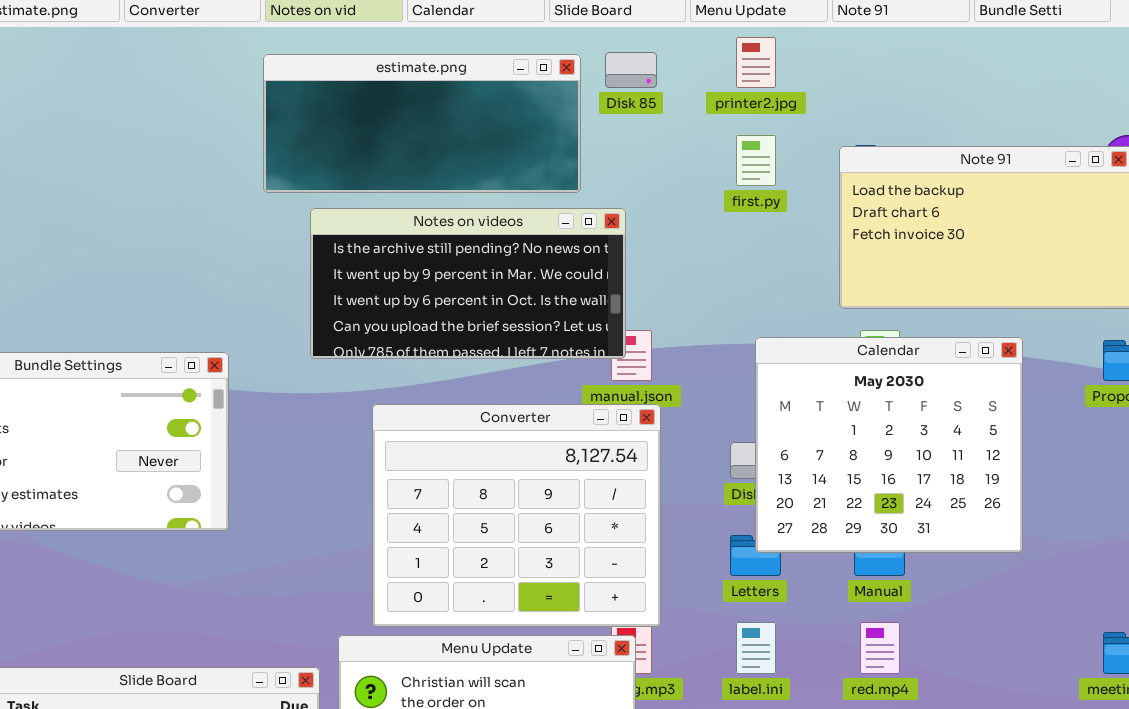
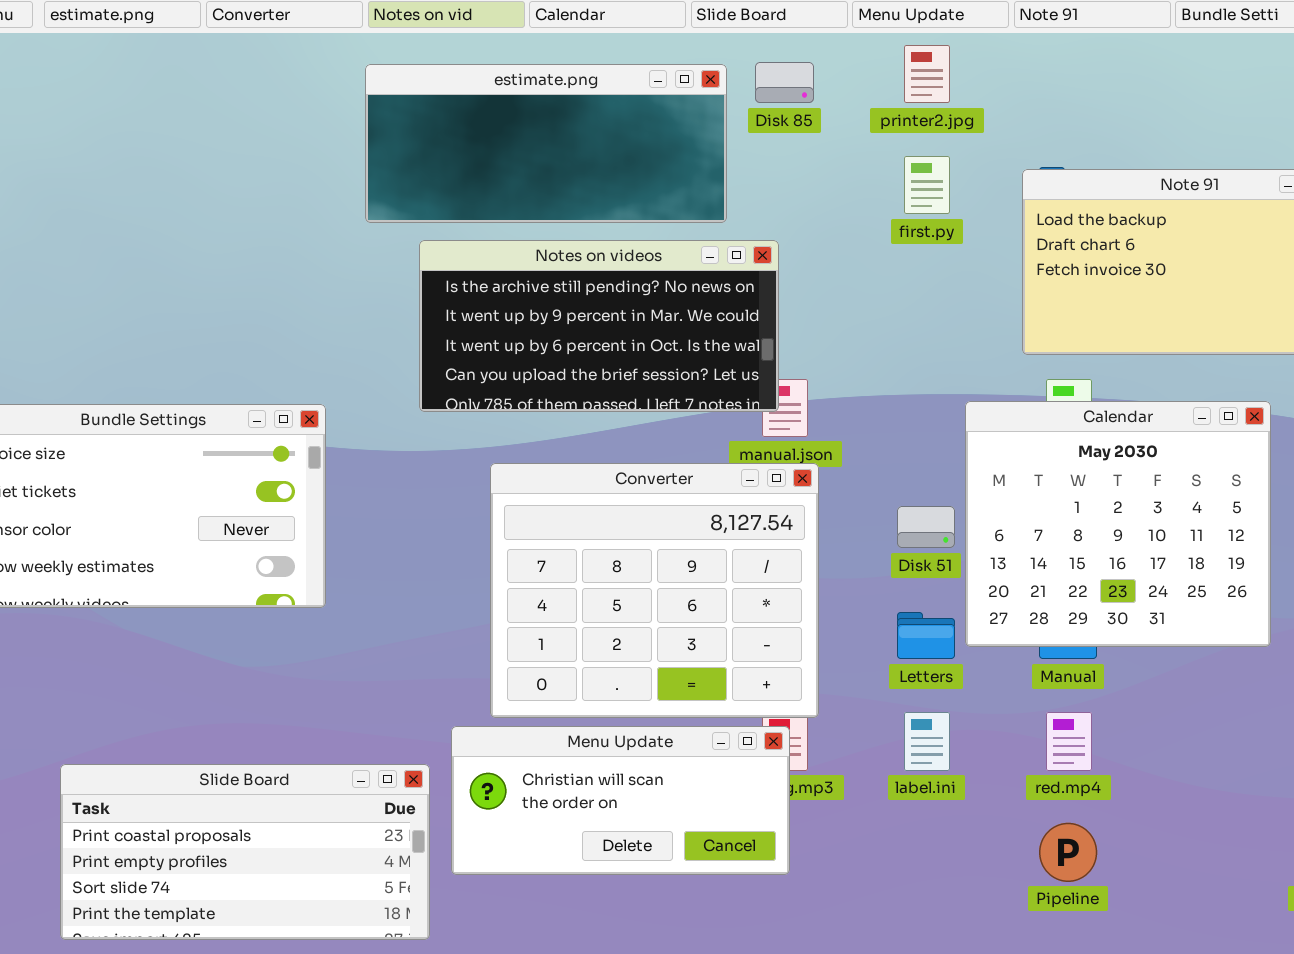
Calendar: [755,337,1023,553] -> [965,401,1271,647], moved

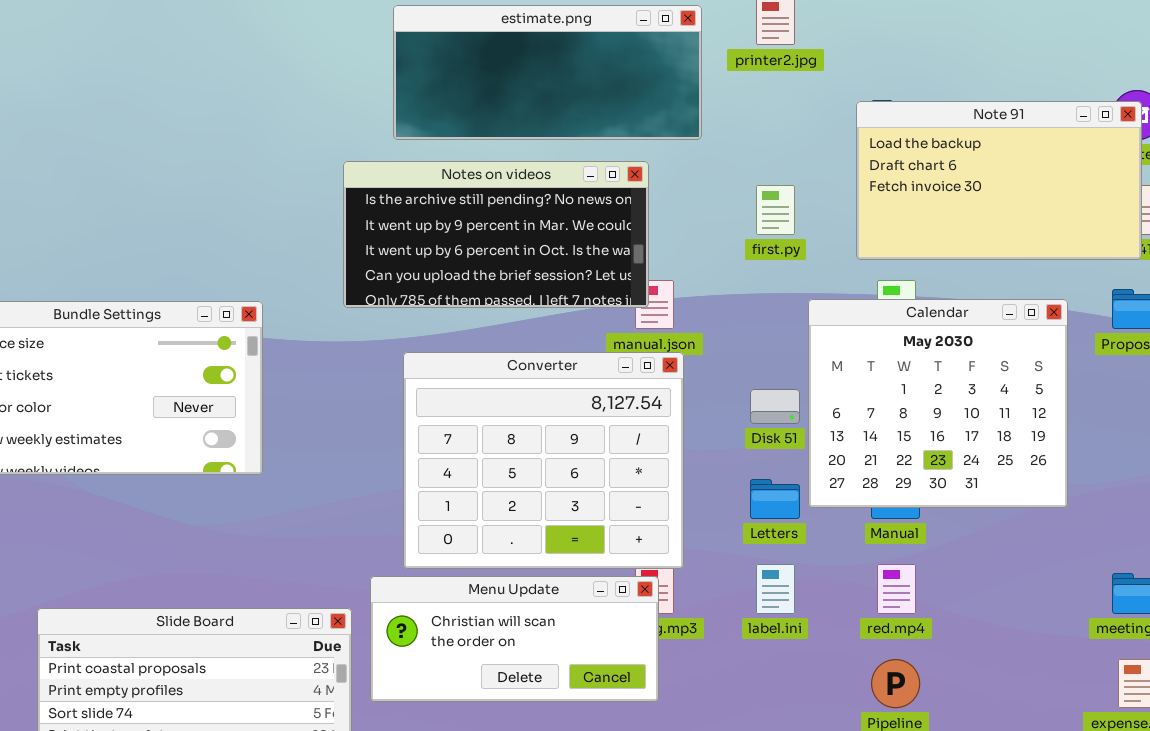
estimate.png: [365,64,727,223] -> [393,5,702,140], moved
first.py: [904,156,950,214] -> [756,185,795,235], moved

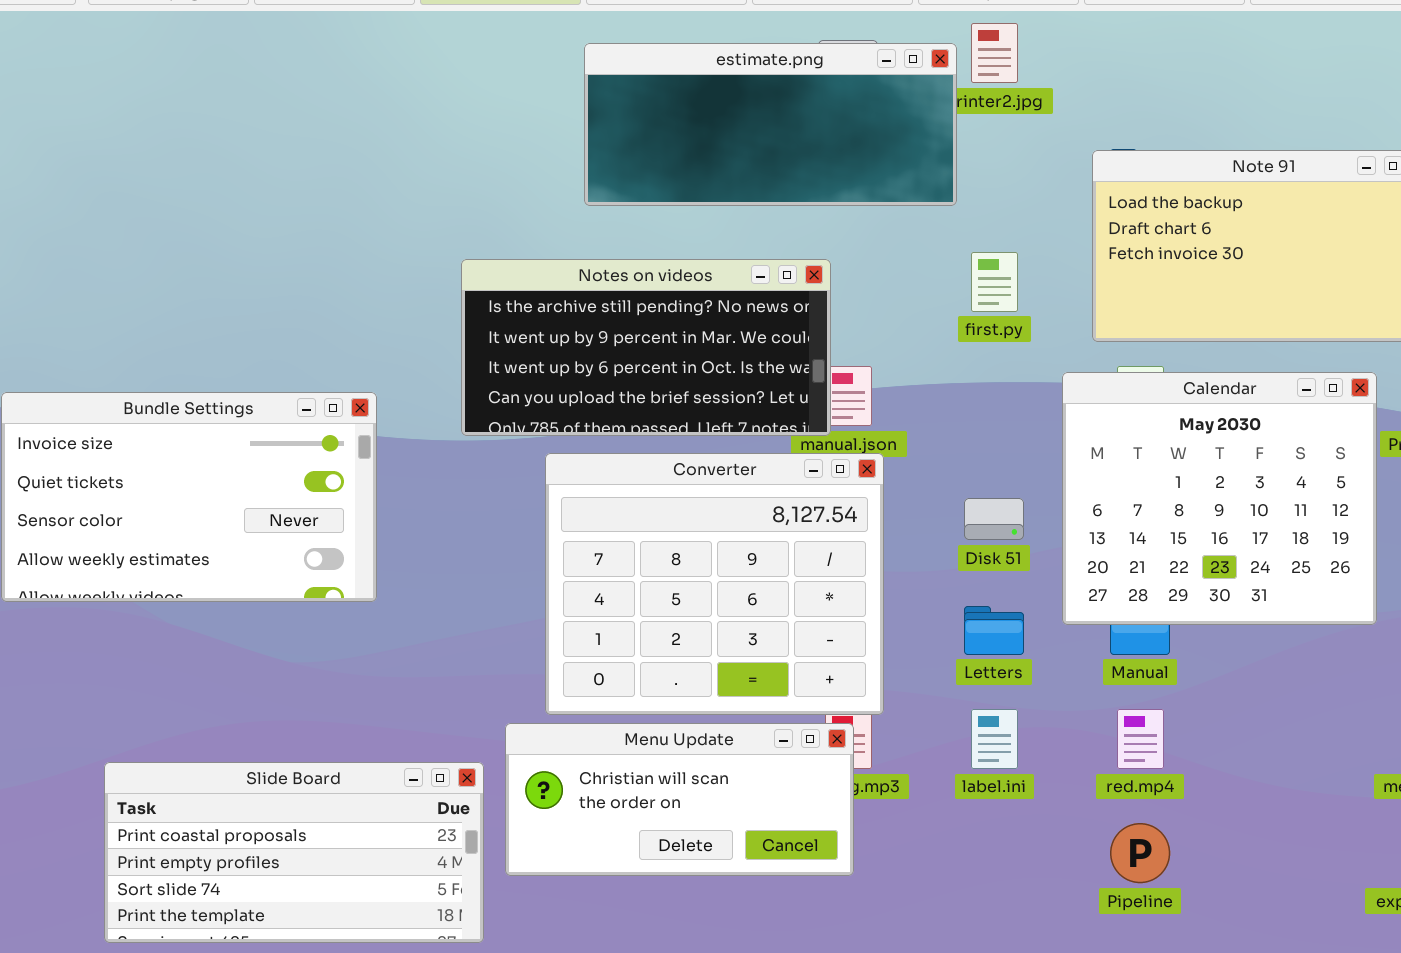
estimate.png: [393,5,702,140] -> [584,43,957,206], moved
Notes on videos: [343,161,649,308] -> [461,259,831,436], moved
Calendar: [808,299,1068,508] -> [1062,372,1377,625], moved

